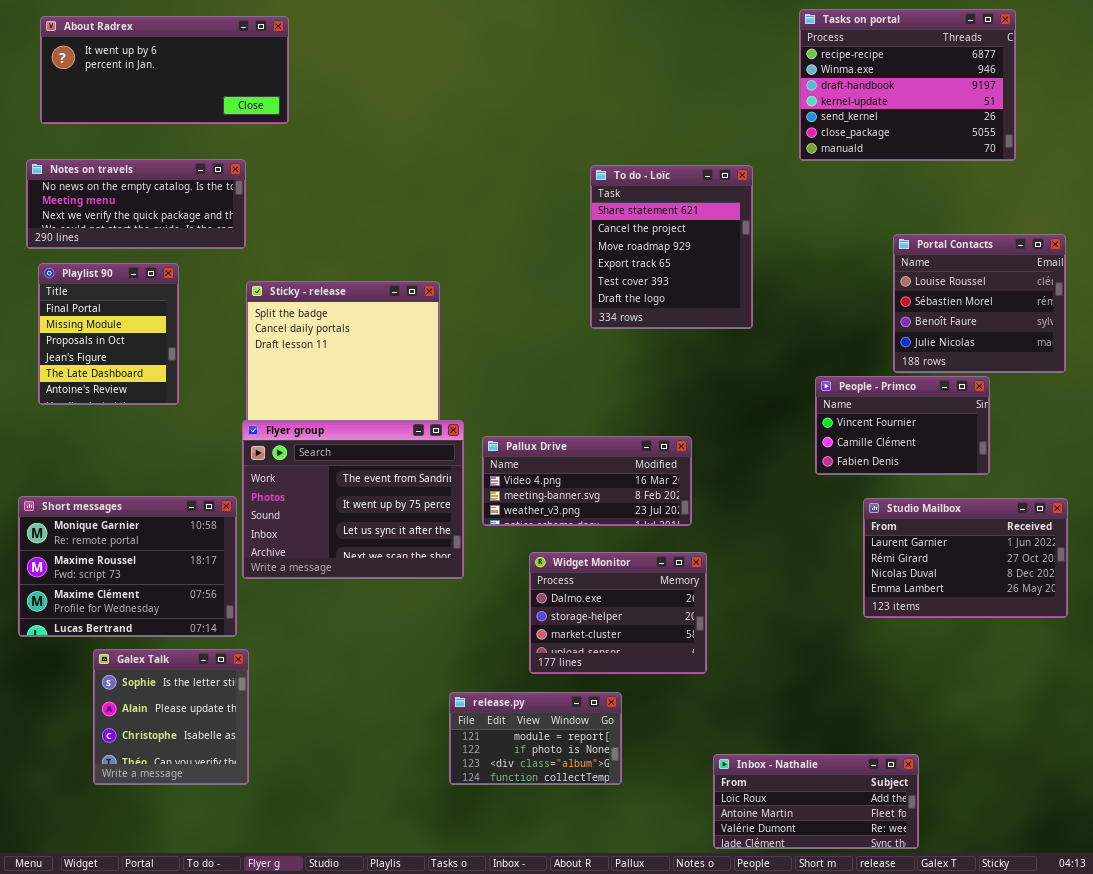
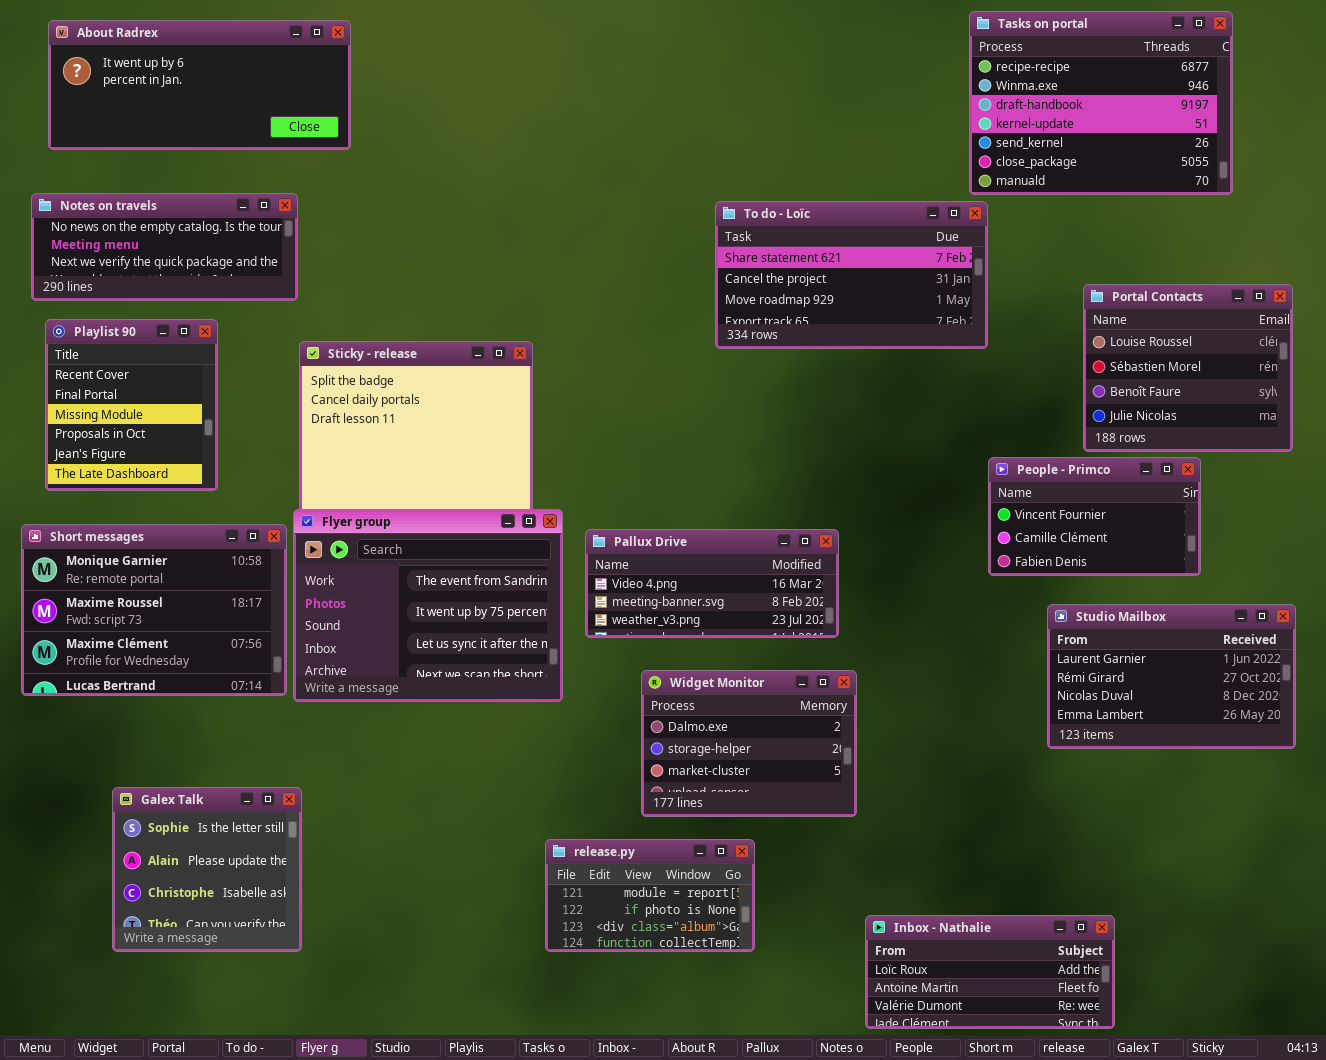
To do - Loïc: [590,165,753,329] -> [715,201,988,349], resized
Playlist 90: [38,263,179,405] -> [45,319,218,491], scrolled up 1 row
Short messages: [18,496,237,637] -> [21,524,287,696], moved

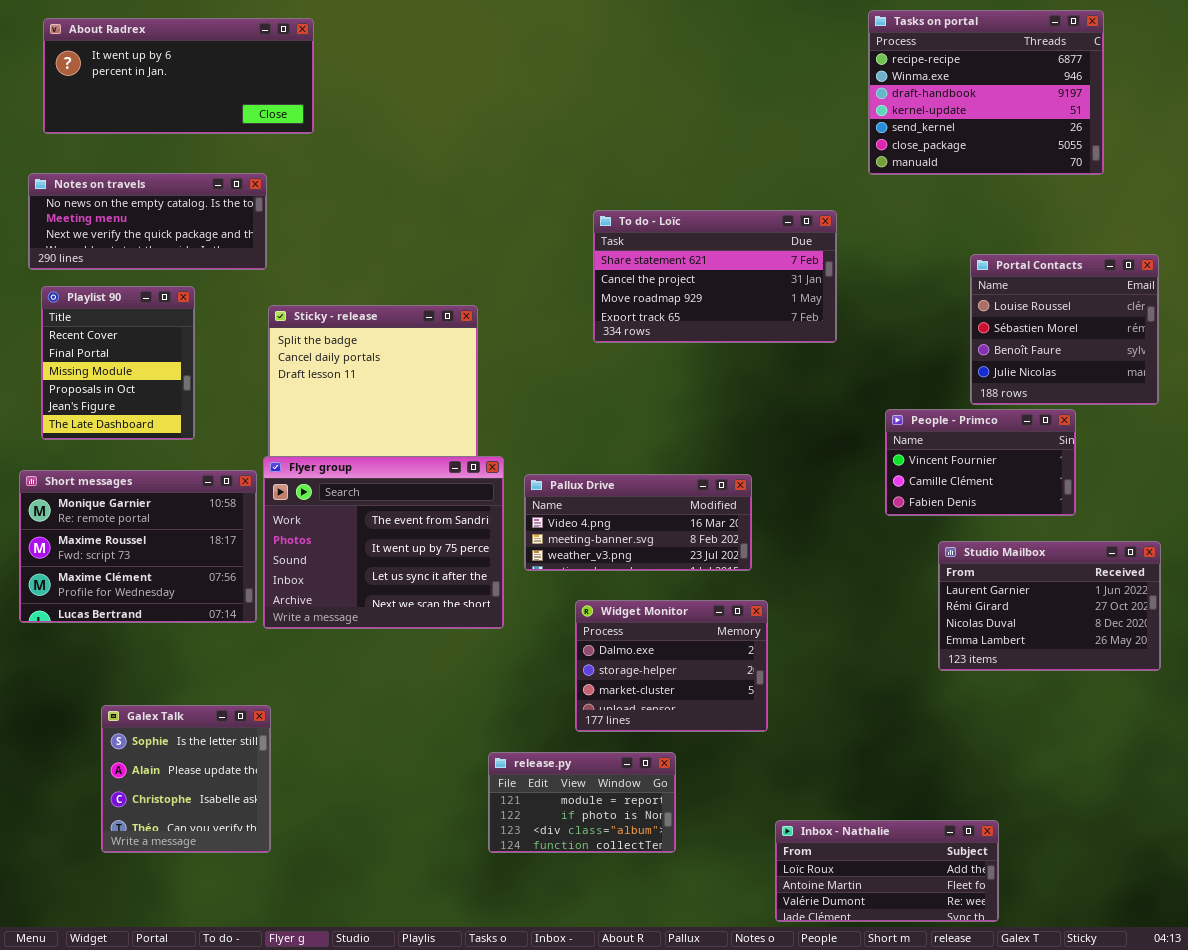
To do - Loïc: [715,201,988,349] -> [593,210,837,343], moved

